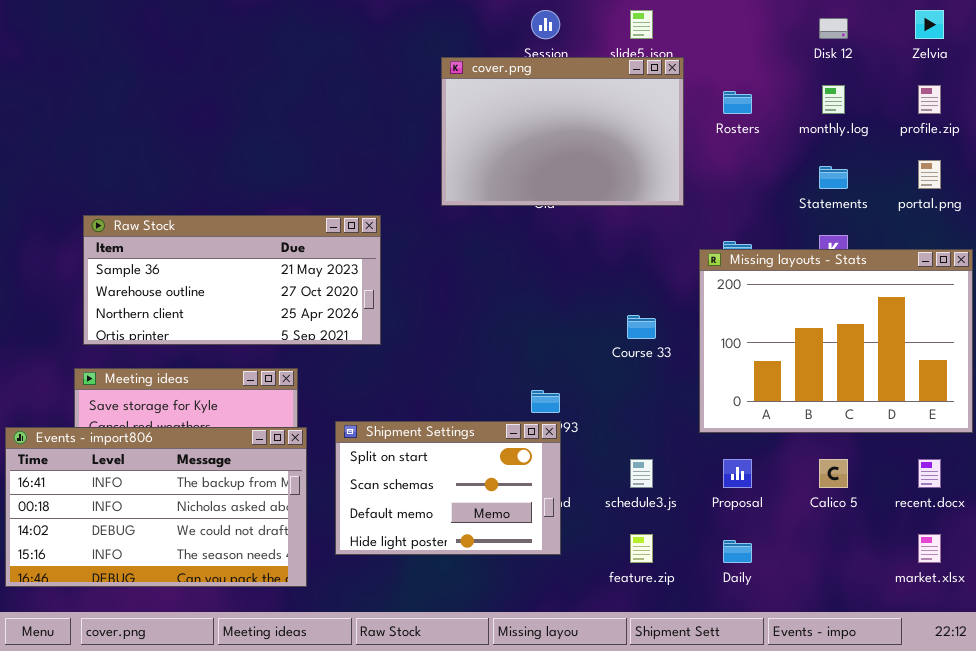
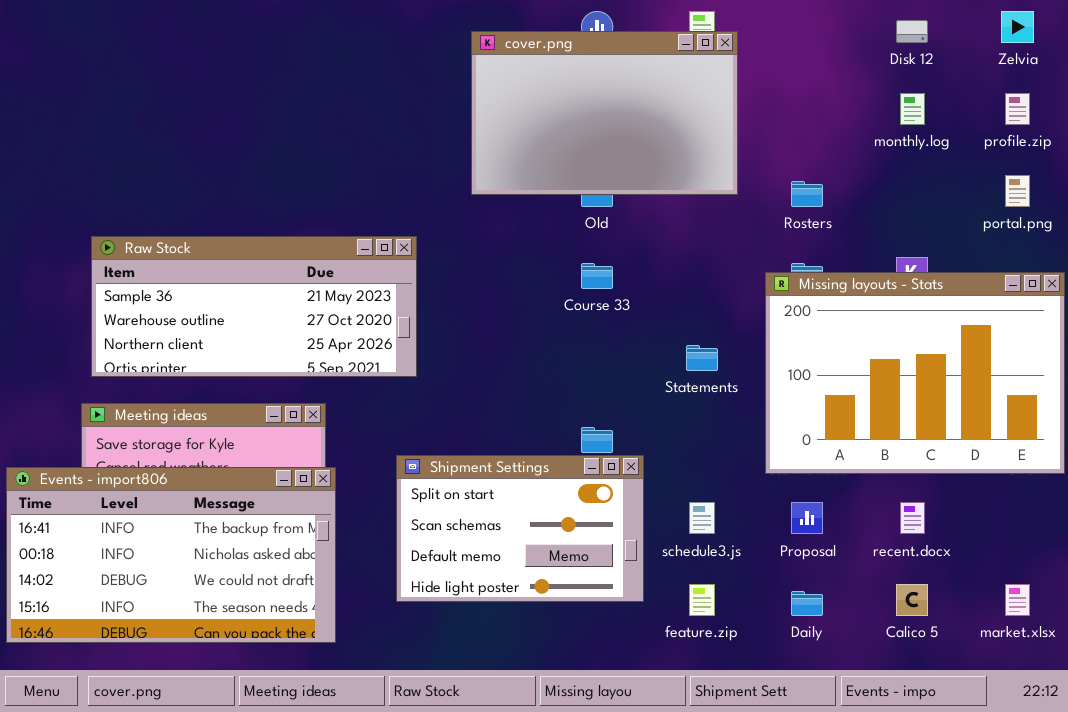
cover.png: [441,57,684,206] -> [471,31,738,195], moved
Rosters: [723,91,752,114] -> [791,181,823,207], moved
Statements: [819,166,848,189] -> [686,345,718,371], moved
Course 33: [627,315,656,339] -> [581,263,613,289], moved
Shipment Settings: [335,421,561,555] -> [396,455,644,602], moved
Calico 5: [819,459,848,488] -> [896,584,928,616], moved
recent.docx: [918,459,941,488] -> [900,502,925,534], moved

